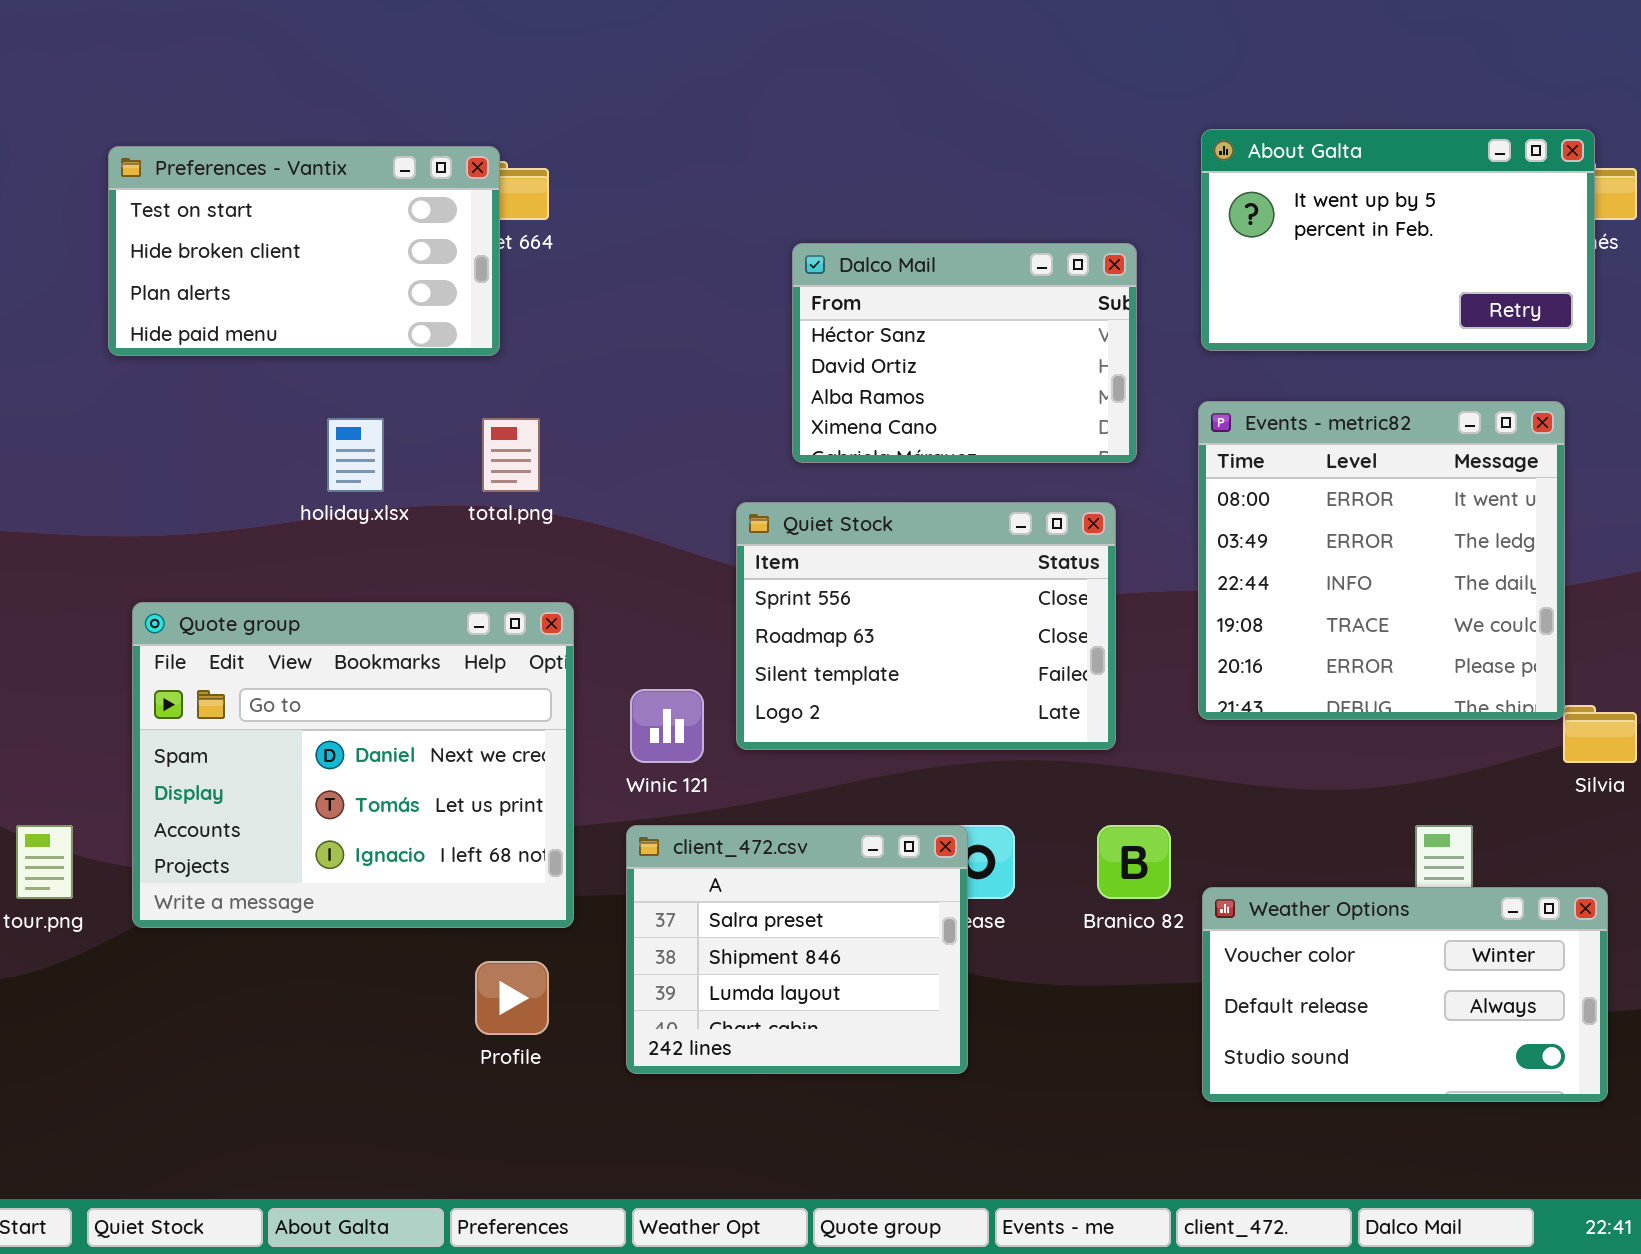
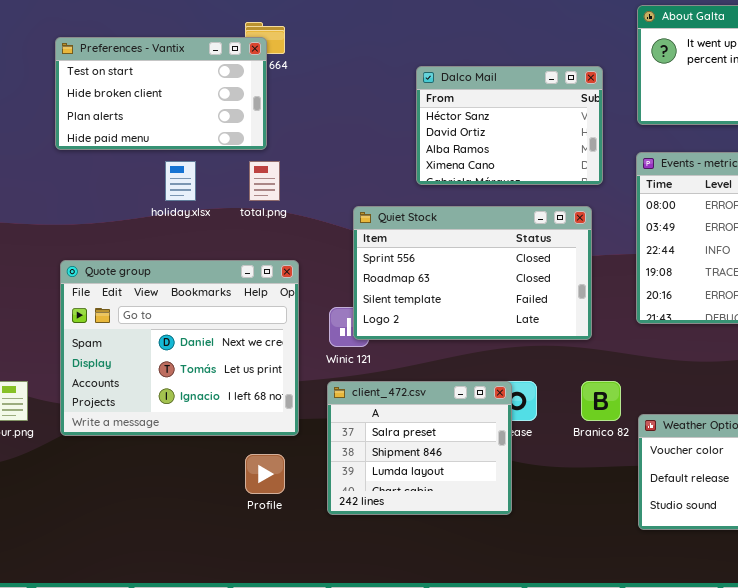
Preferences - Vantix: [108,146,500,356] -> [55,37,267,150], moved
Quiet Stock: [736,502,1116,750] -> [353,206,592,340], resized

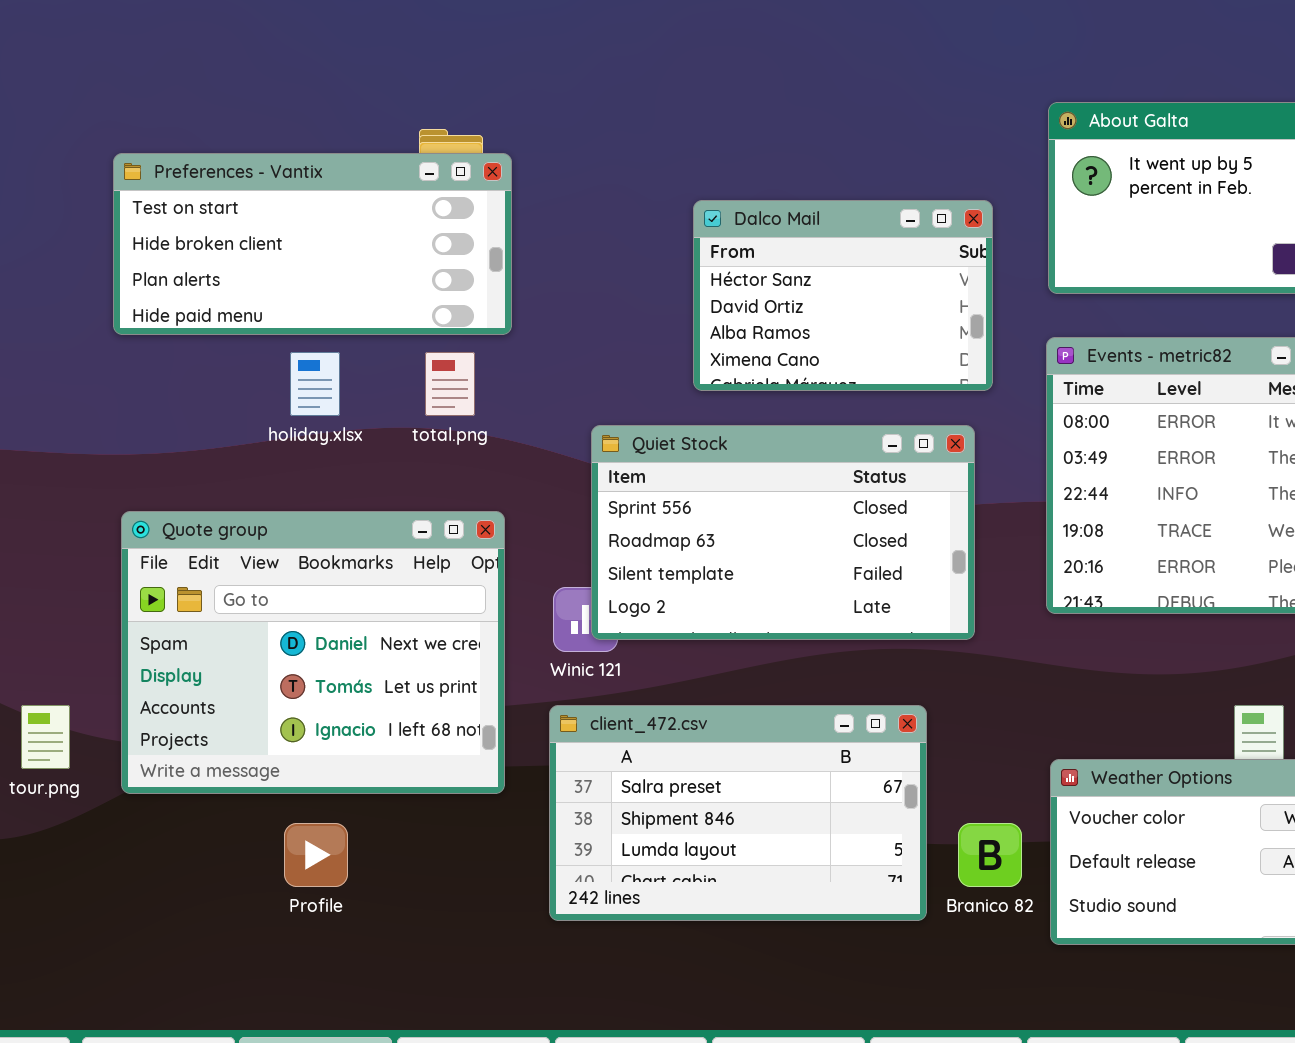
Preferences - Vantix: [55,37,267,150] -> [113,153,512,335], resized
client_472.csv: [327,381,512,515] -> [549,705,927,921], resized
Branico 82: [581,381,621,421] -> [958,823,1022,887], moved
Profile: [245,454,285,494] -> [284,823,348,887], moved

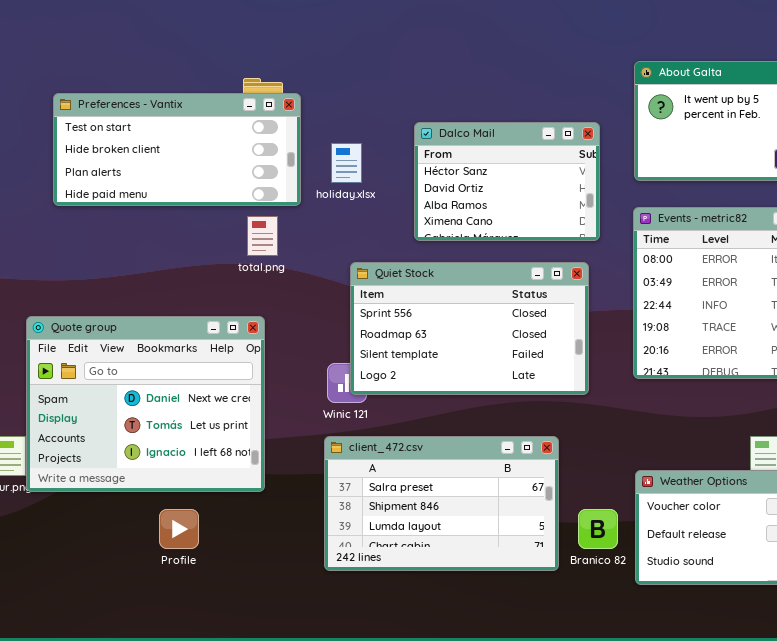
holiday.xlsx: [290,352,340,416] -> [331,143,362,183], moved
Quote group: [121,511,505,794] -> [26,316,265,492], moved

